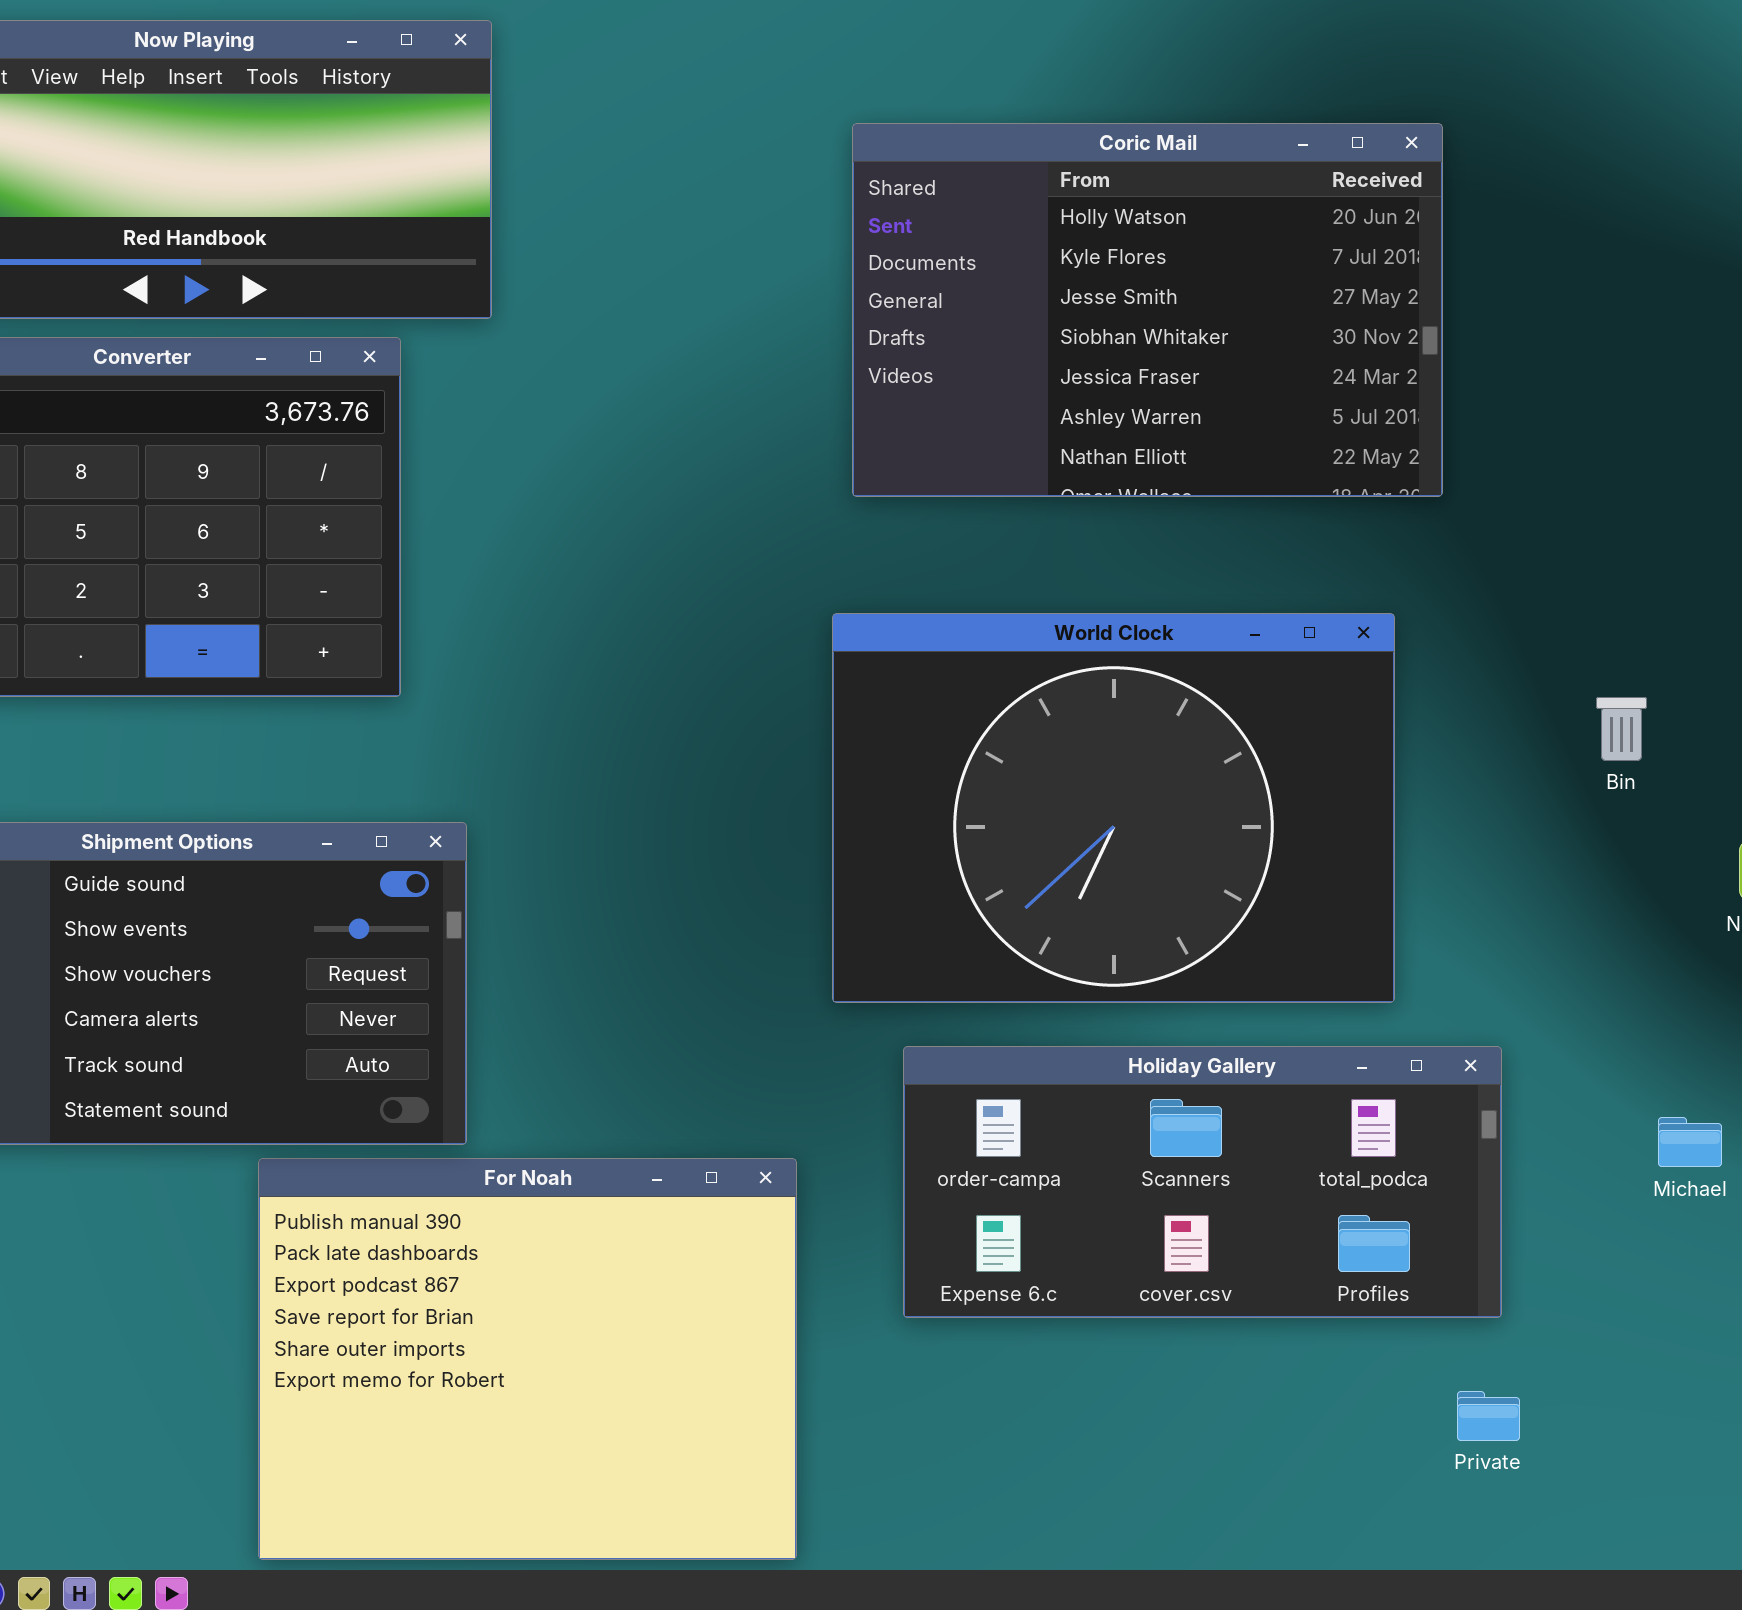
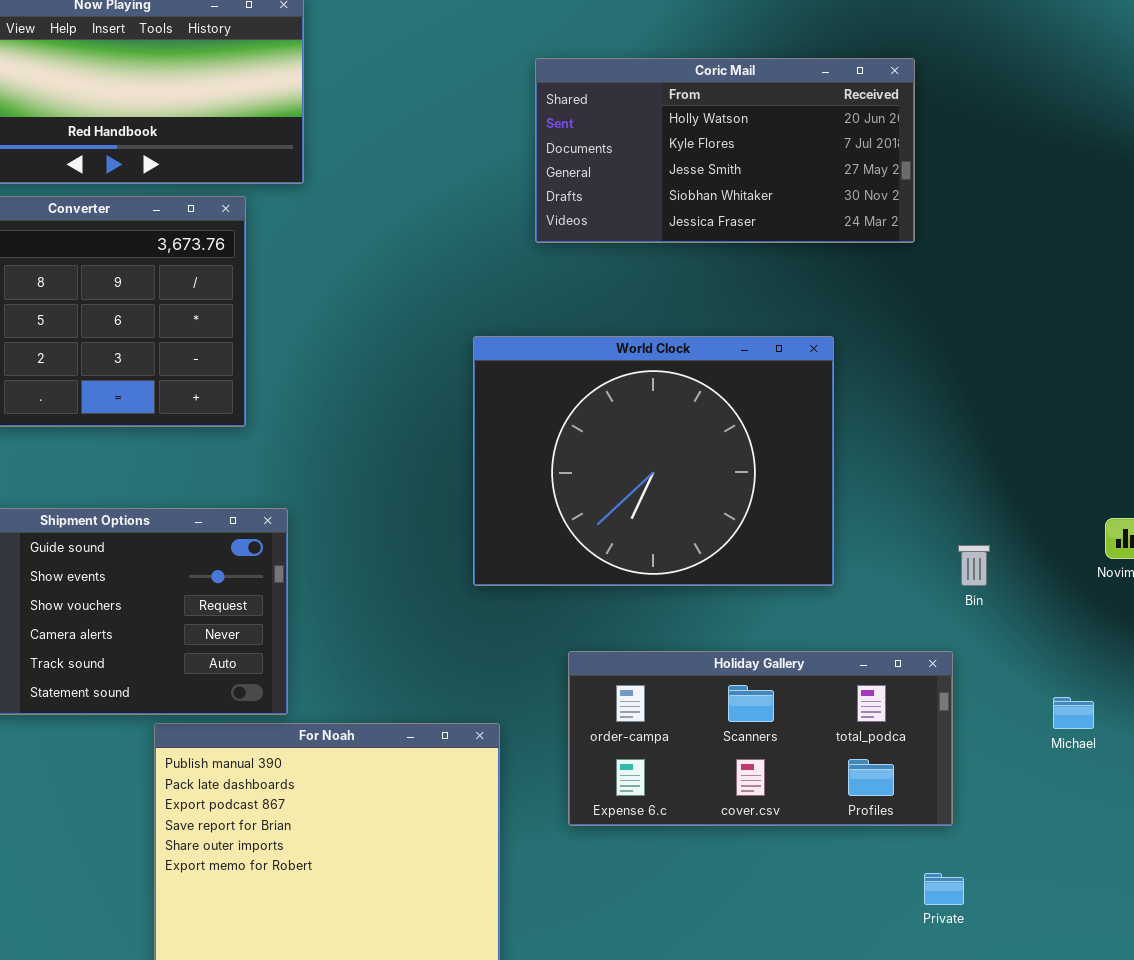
Coric Mail: [852,123,1443,497] -> [535,58,915,243], resized
World Clock: [832,613,1395,1003] -> [473,336,834,586], moved
Bin: [1596,697,1647,761] -> [958,545,990,586], moved

